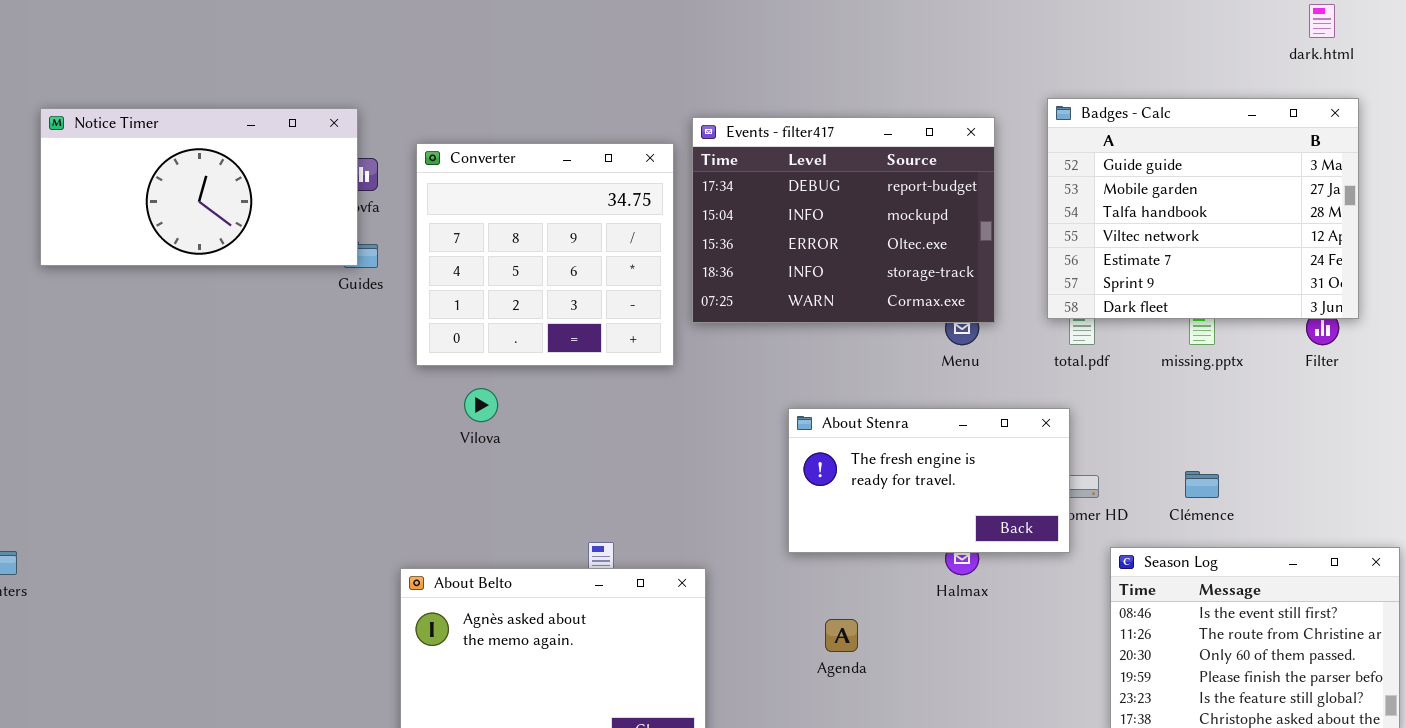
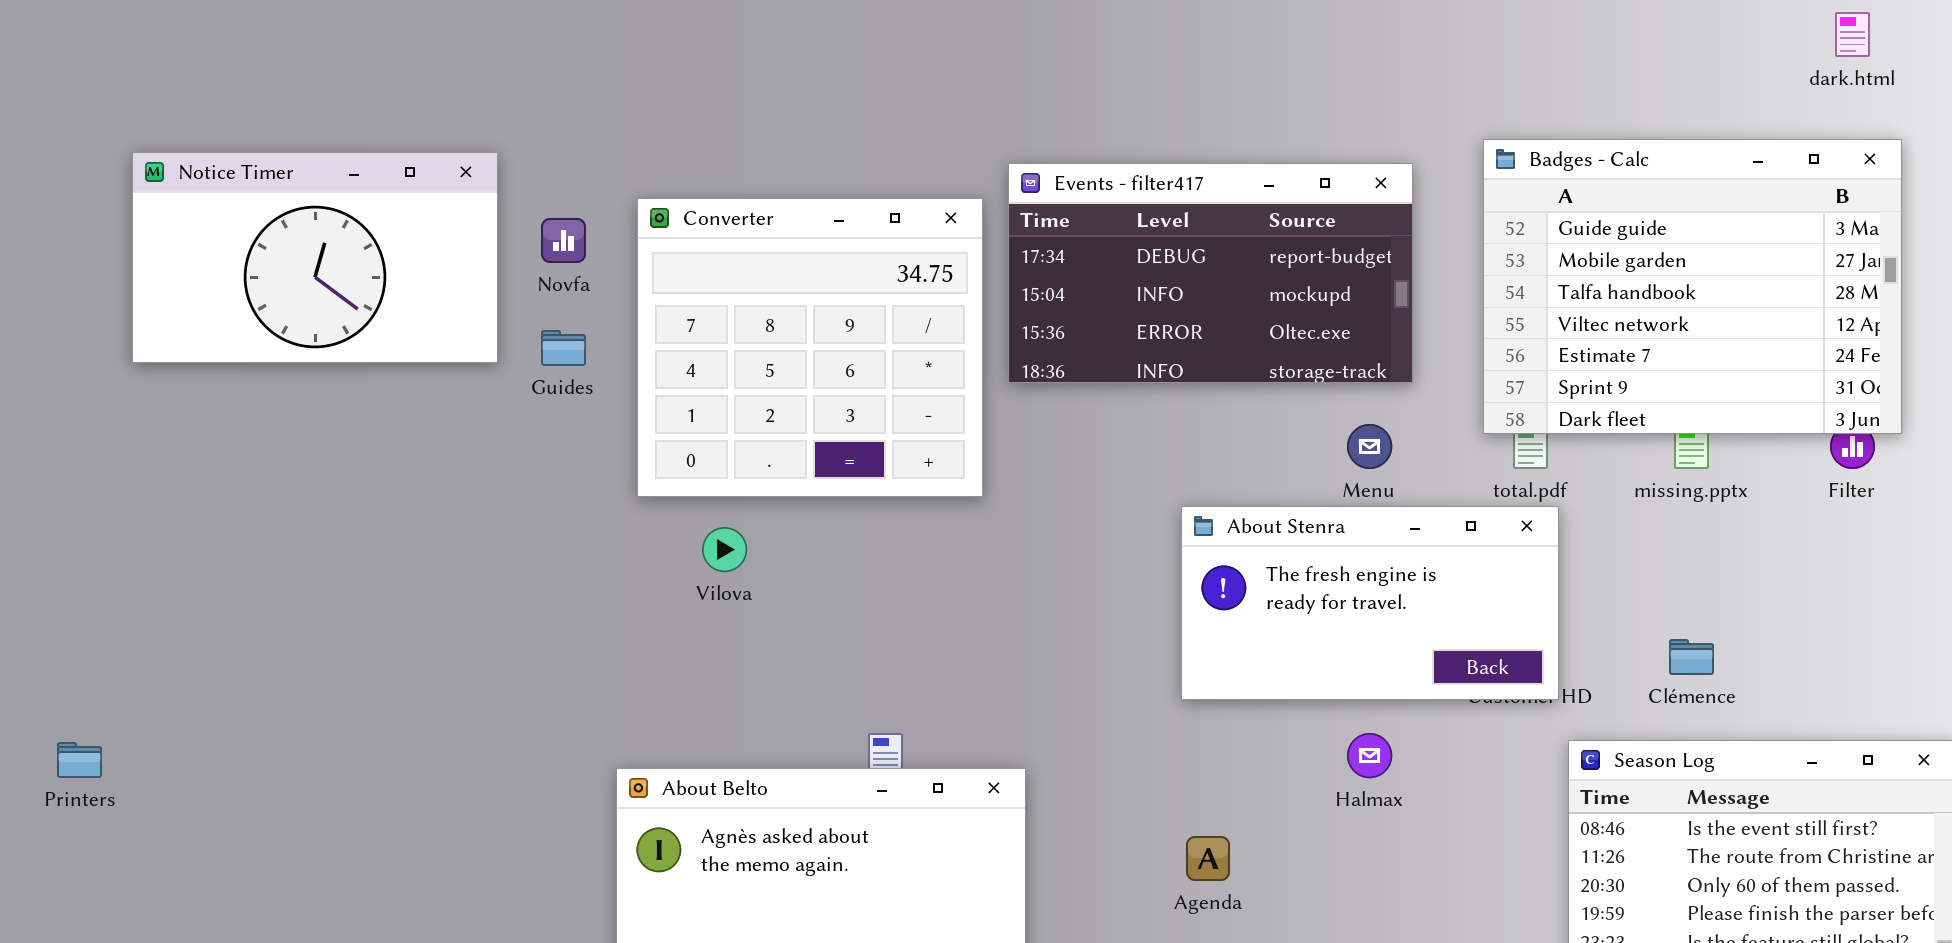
Notice Timer: [40,108,358,266] -> [132,152,498,363], resized
Events - filter417: [692,117,995,323] -> [1008,163,1413,383], resized
About Stenra: [788,408,1070,553] -> [1181,506,1559,700], moved

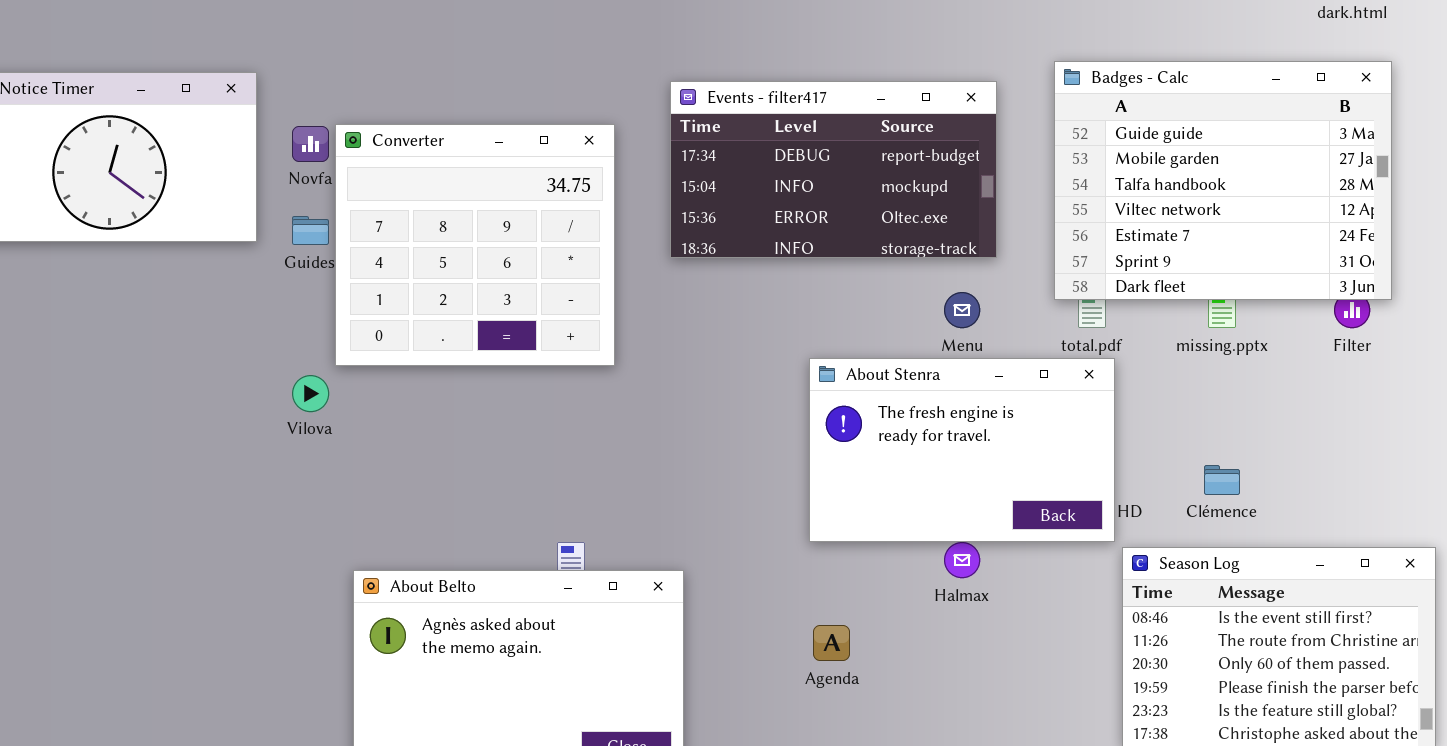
Converter: [637,198,983,497] -> [335,124,615,366], moved
About Stenra: [1181,506,1559,700] -> [809,358,1115,542], resized
Vilova: [702,527,747,572] -> [292,375,329,412], moved

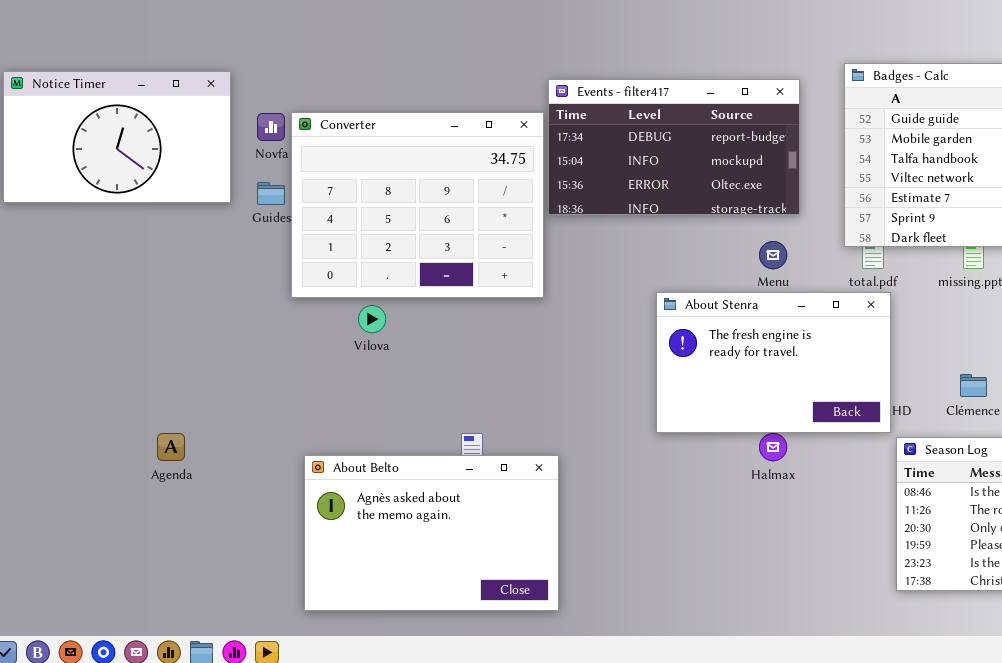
Converter: [335,124,615,366] -> [291,112,544,298], resized
Vilova: [292,375,329,412] -> [358,305,386,333], moved
Agenda: [813,625,850,661] -> [157,433,185,461], moved

